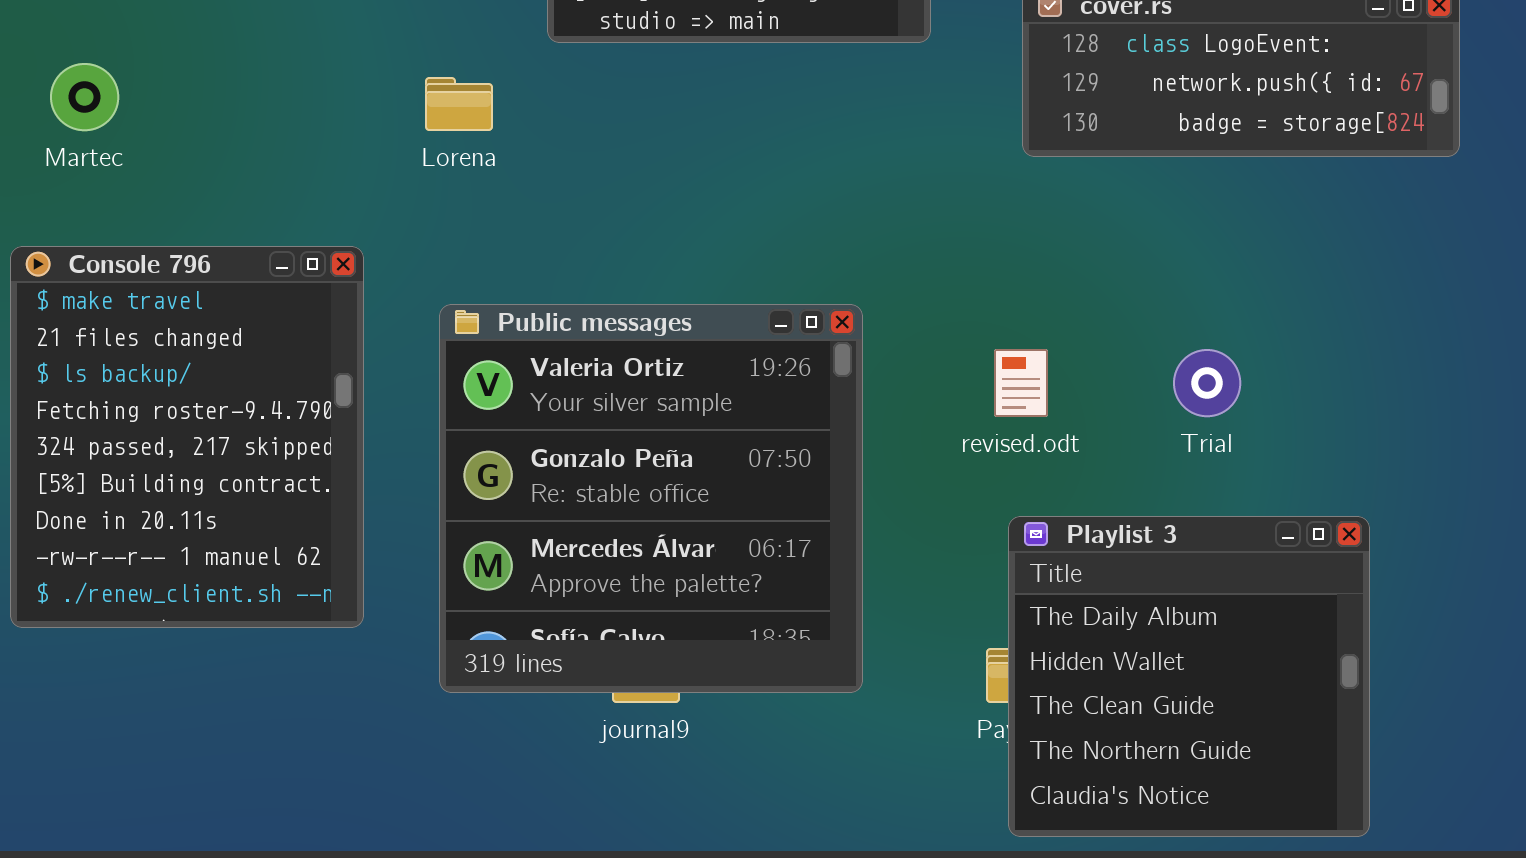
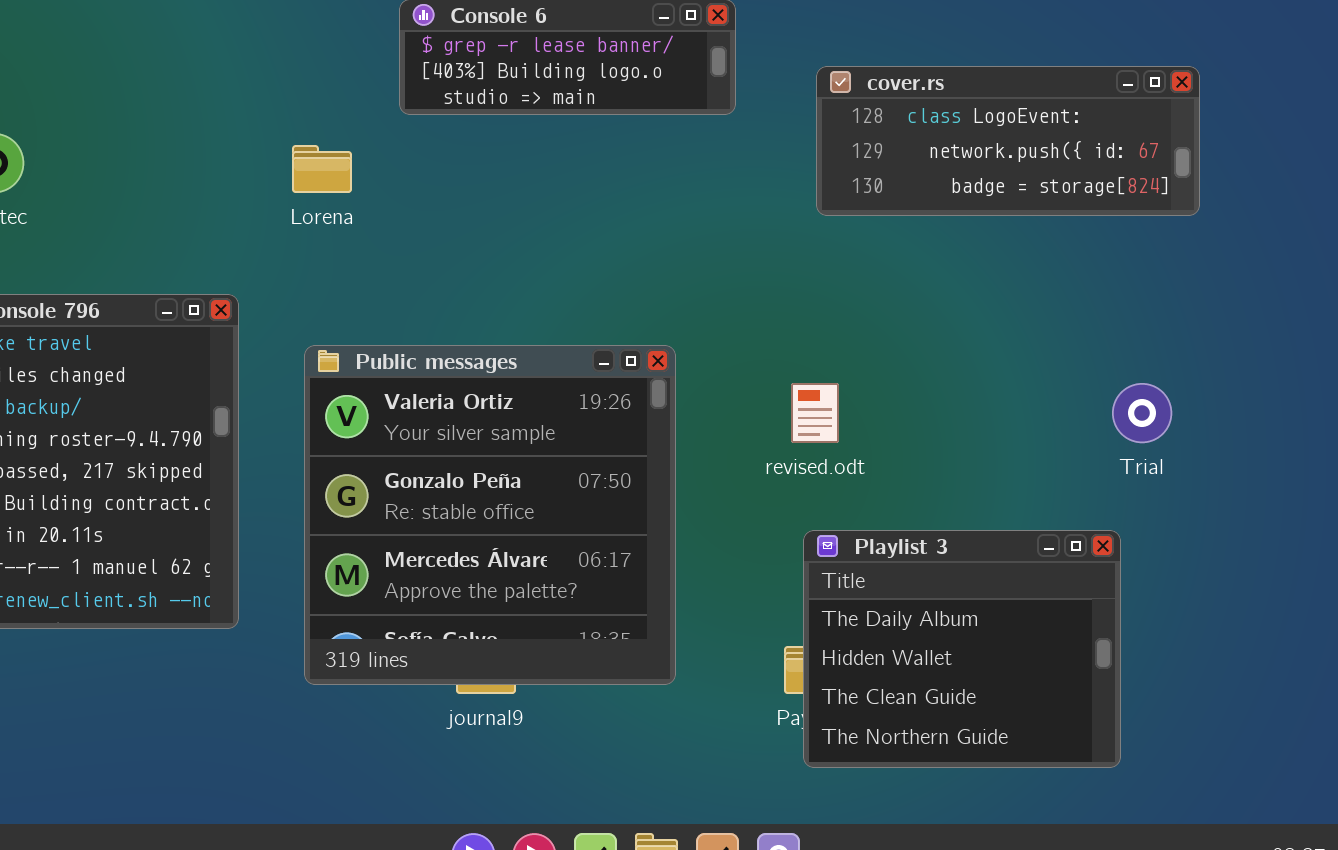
Trial: [1173,349,1241,417] -> [1112,383,1172,443], moved
Playlist 3: [1008,516,1370,837] -> [803,530,1121,768], resized

